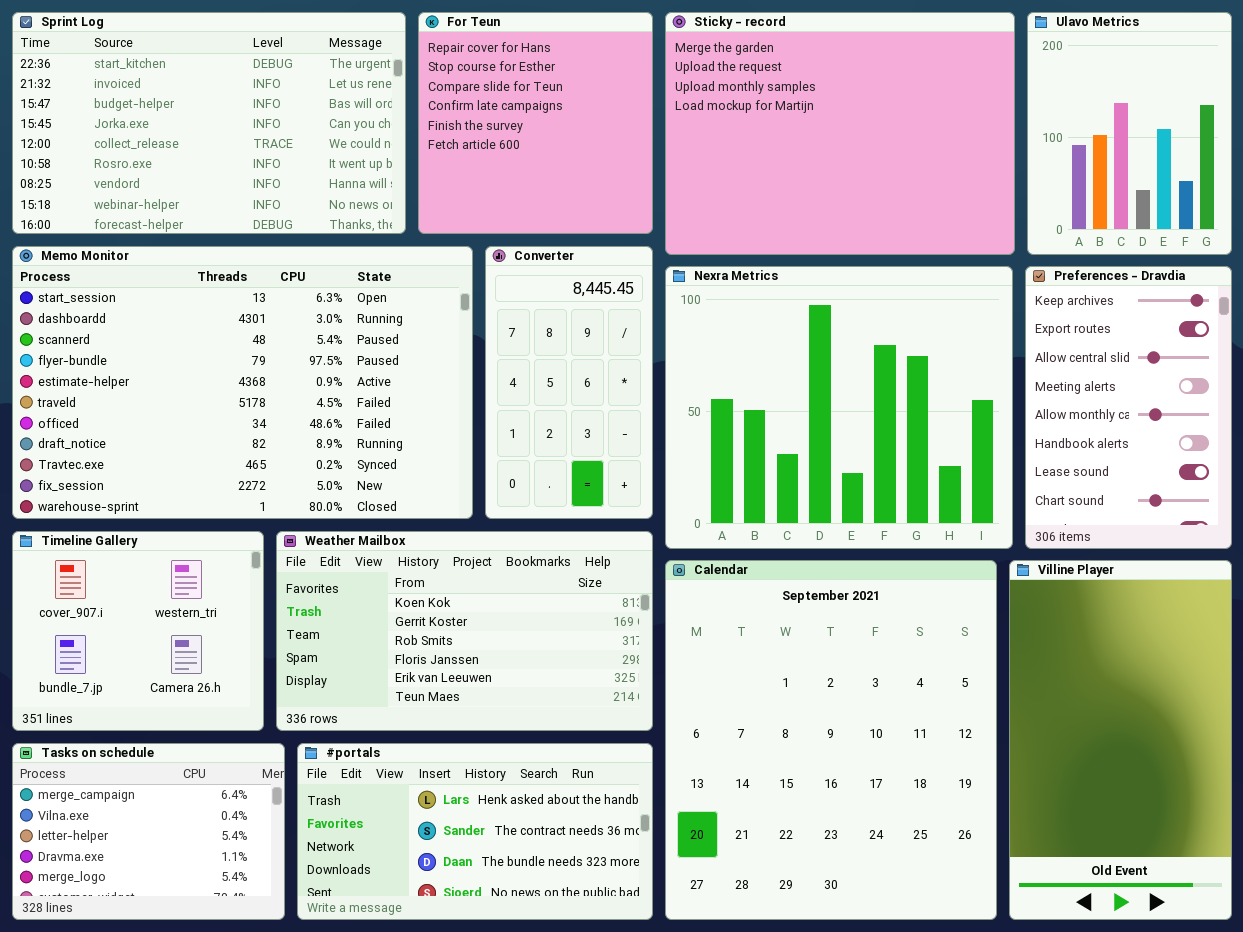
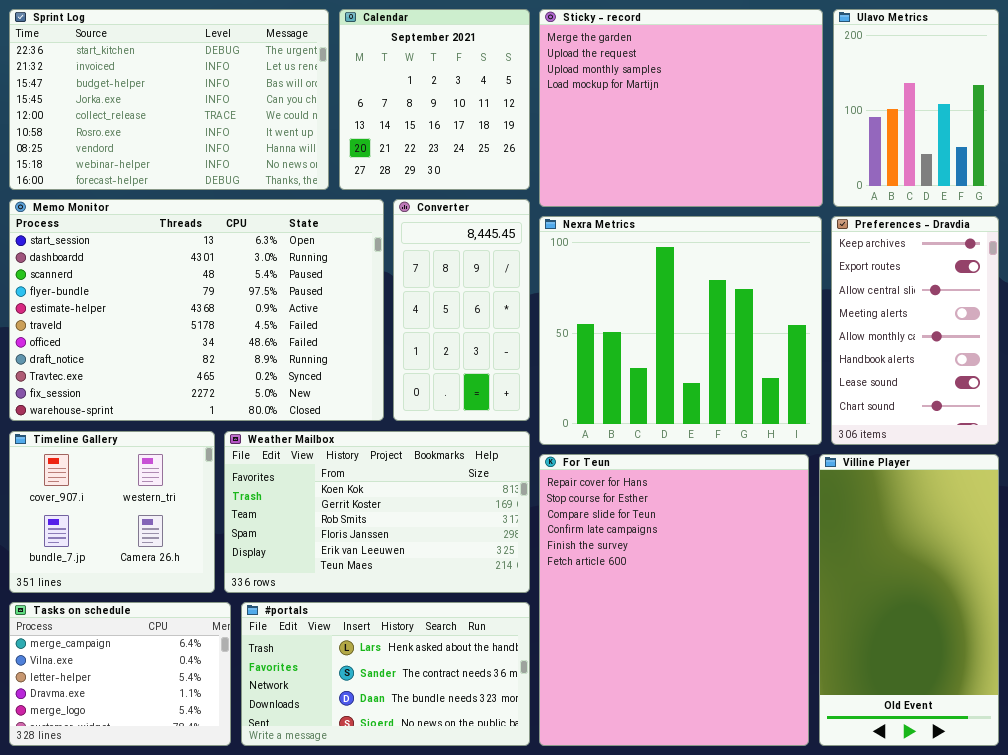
For Teun: [418,12,653,234] -> [539,454,809,746], moved, resized
Calendar: [665,560,997,920] -> [339,9,530,190], moved, resized

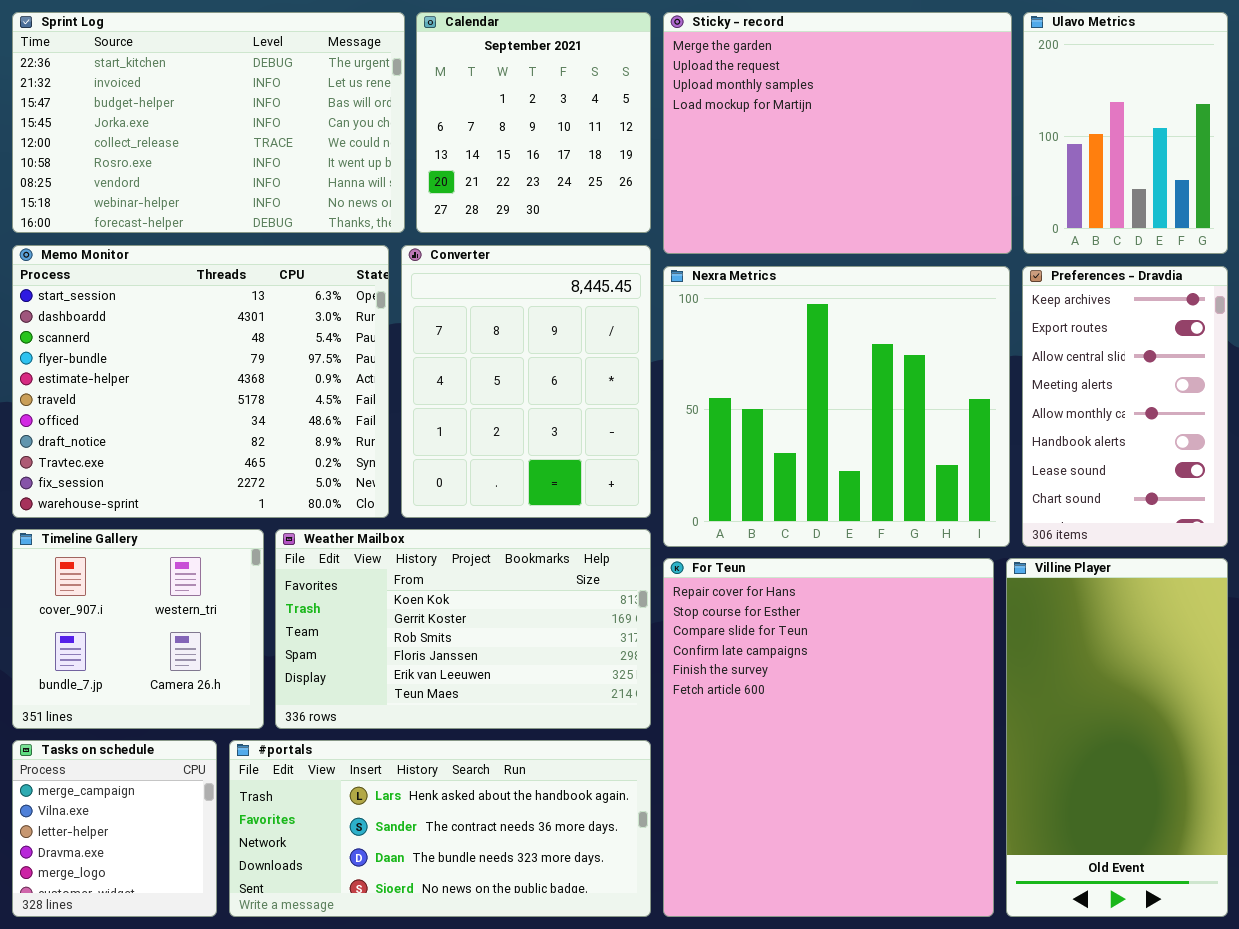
Memo Monitor: [9,199,384,421] -> [12,245,389,518], resized
Converter: [393,199,530,421] -> [401,245,651,518], resized
Tasks on schedule: [9,602,231,746] -> [12,740,217,917], resized
#portals: [241,602,530,746] -> [229,740,651,917], resized

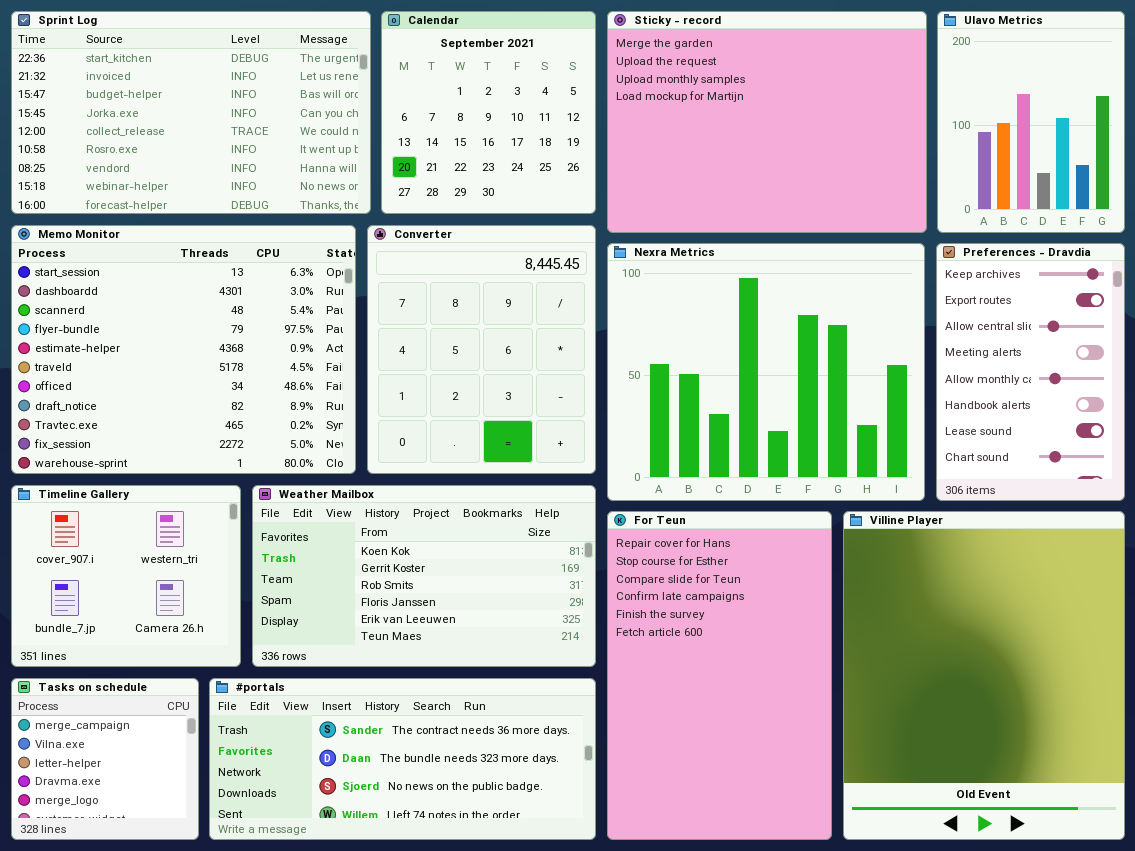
For Teun: [663,558,994,917] -> [607,511,832,840], resized
Villine Player: [1006,558,1228,917] -> [843,511,1125,840], resized
#portals: [229,740,651,917] -> [209,678,596,840], scrolled down 1 row

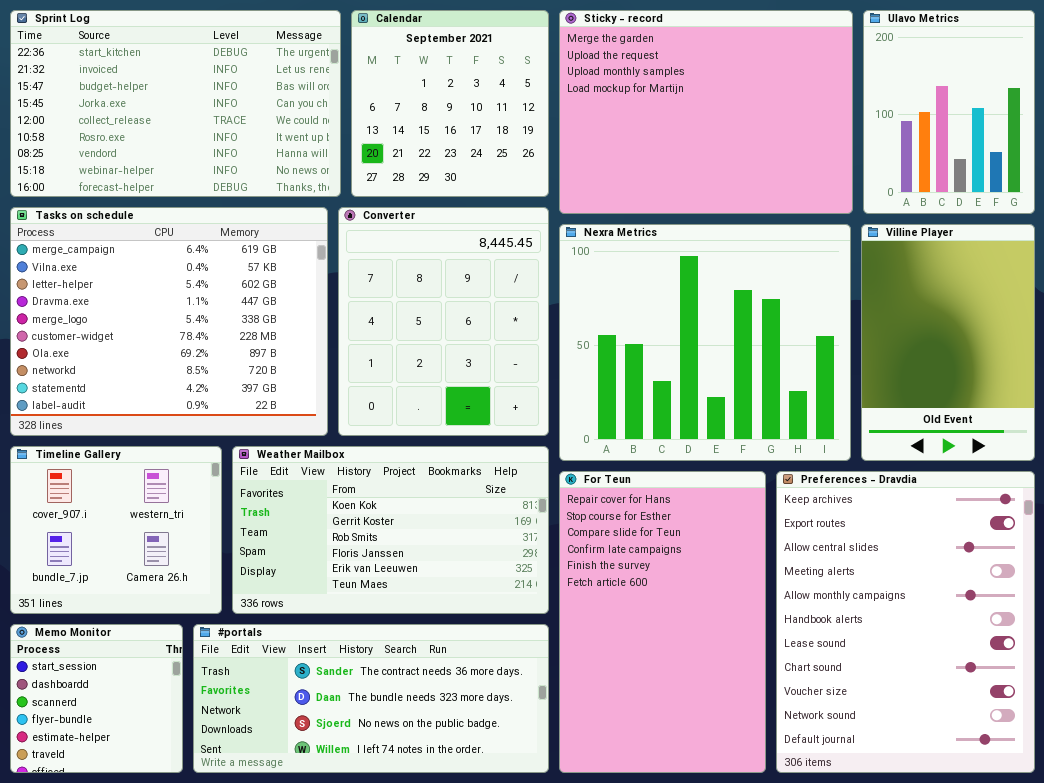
Memo Monitor: [11,225,356,474] -> [10,624,183,773], moved, resized
Preferences - Dravdia: [936,243,1125,501] -> [776,471,1035,773], moved, resized
Villine Player: [843,511,1125,840] -> [861,224,1035,461], moved, resized
Tasks on schedule: [11,678,199,840] -> [10,207,328,436], moved, resized

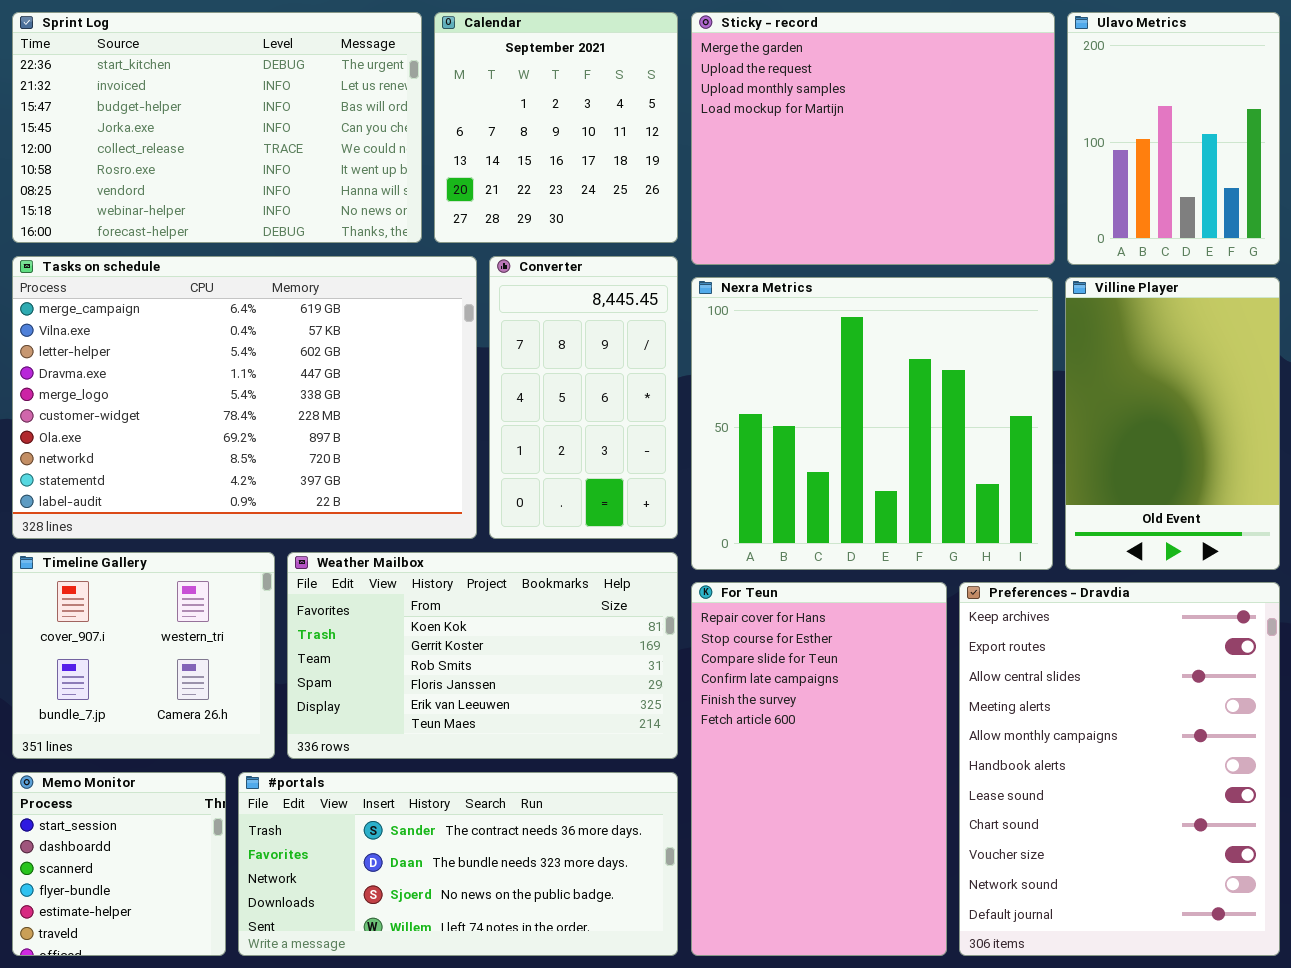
Tasks on schedule: [10,207,328,436] -> [12,256,477,539], resized
Converter: [338,207,549,436] -> [489,256,678,539], resized

